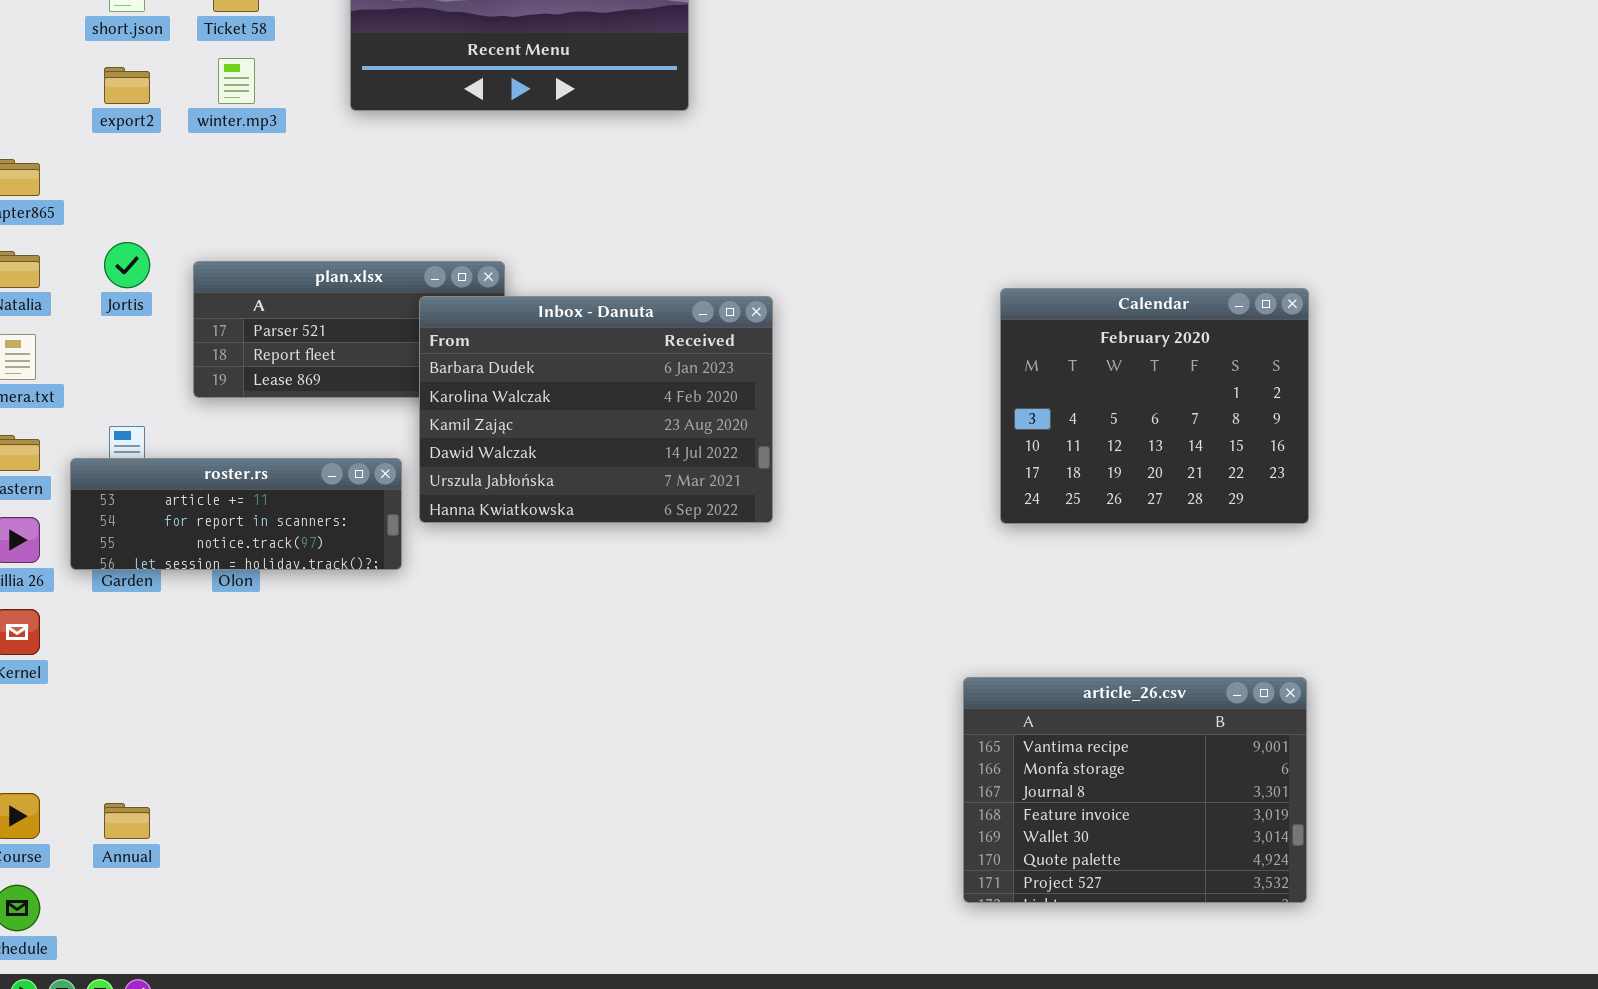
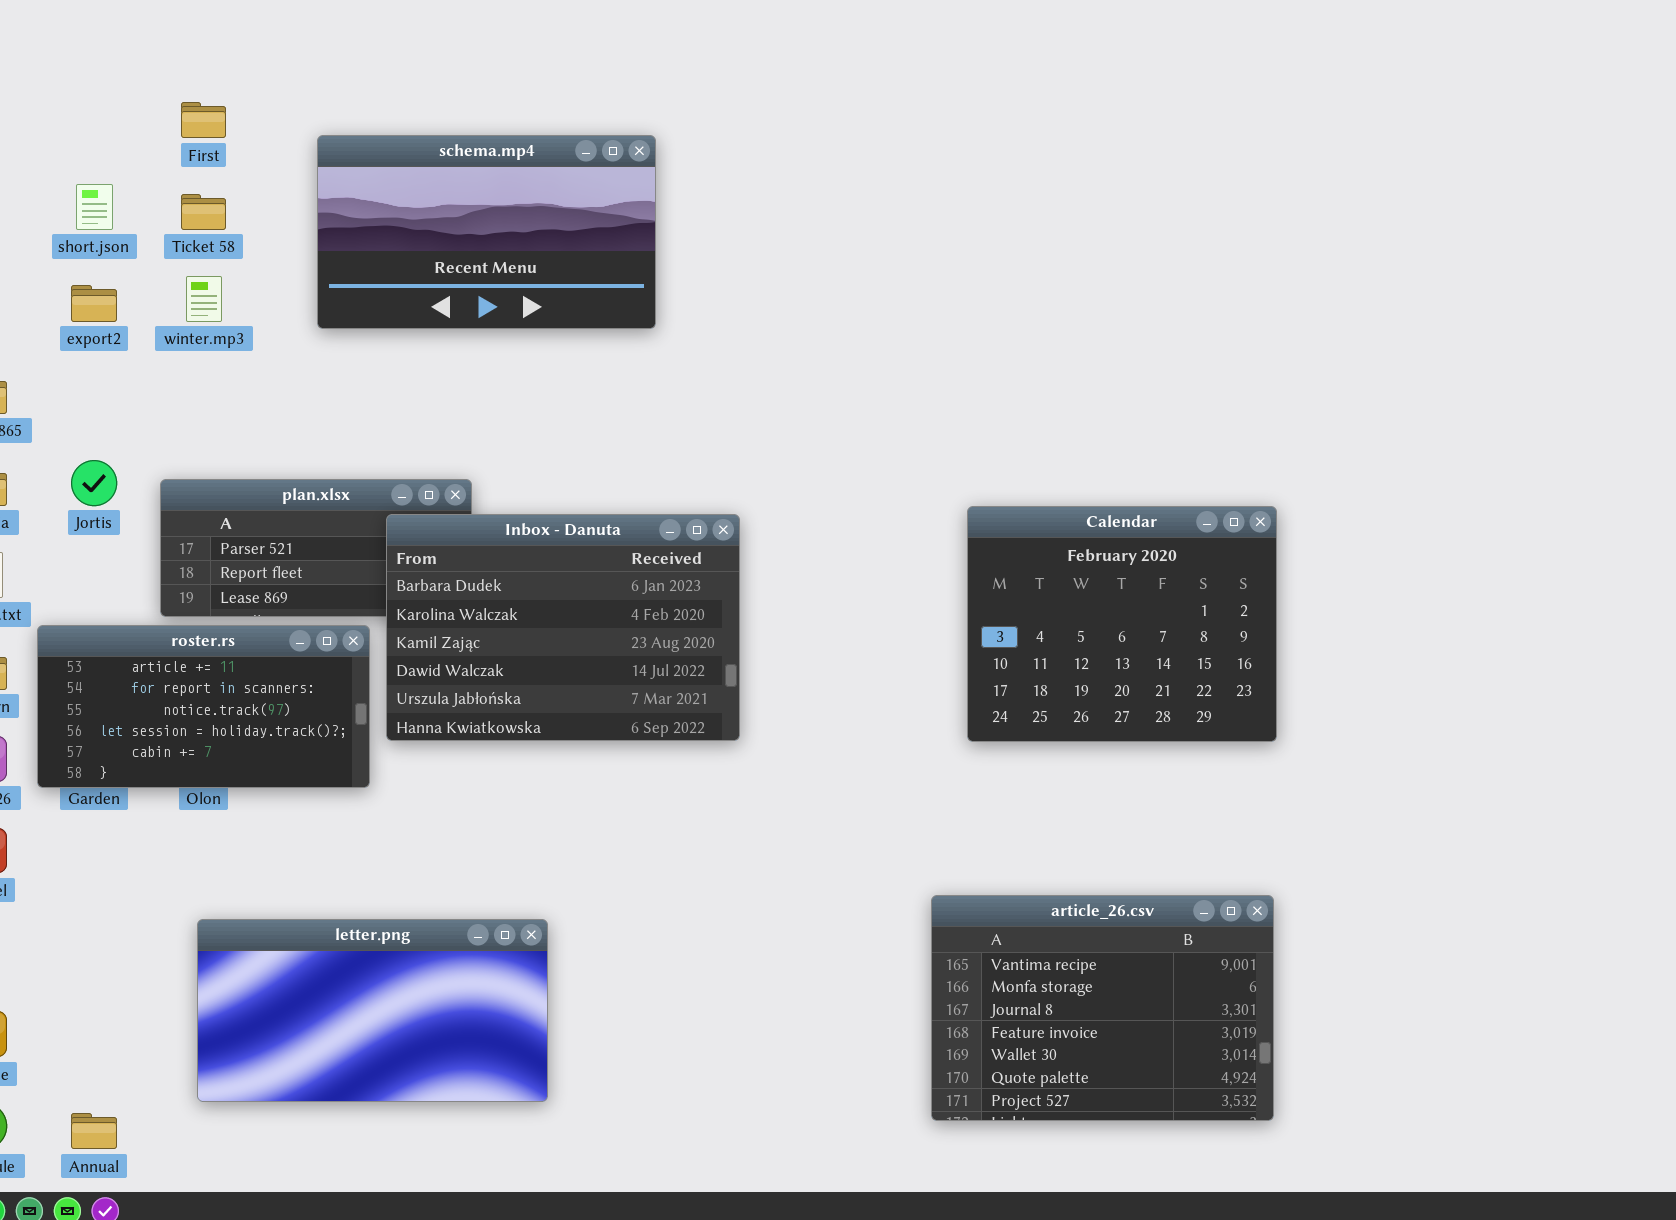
roster.rs: [70,458,402,570] -> [37,625,370,788], resized
letter.png: none -> [197,919,548,1102], opened
Annual: [104,803,150,839] -> [71,1113,117,1149], moved

